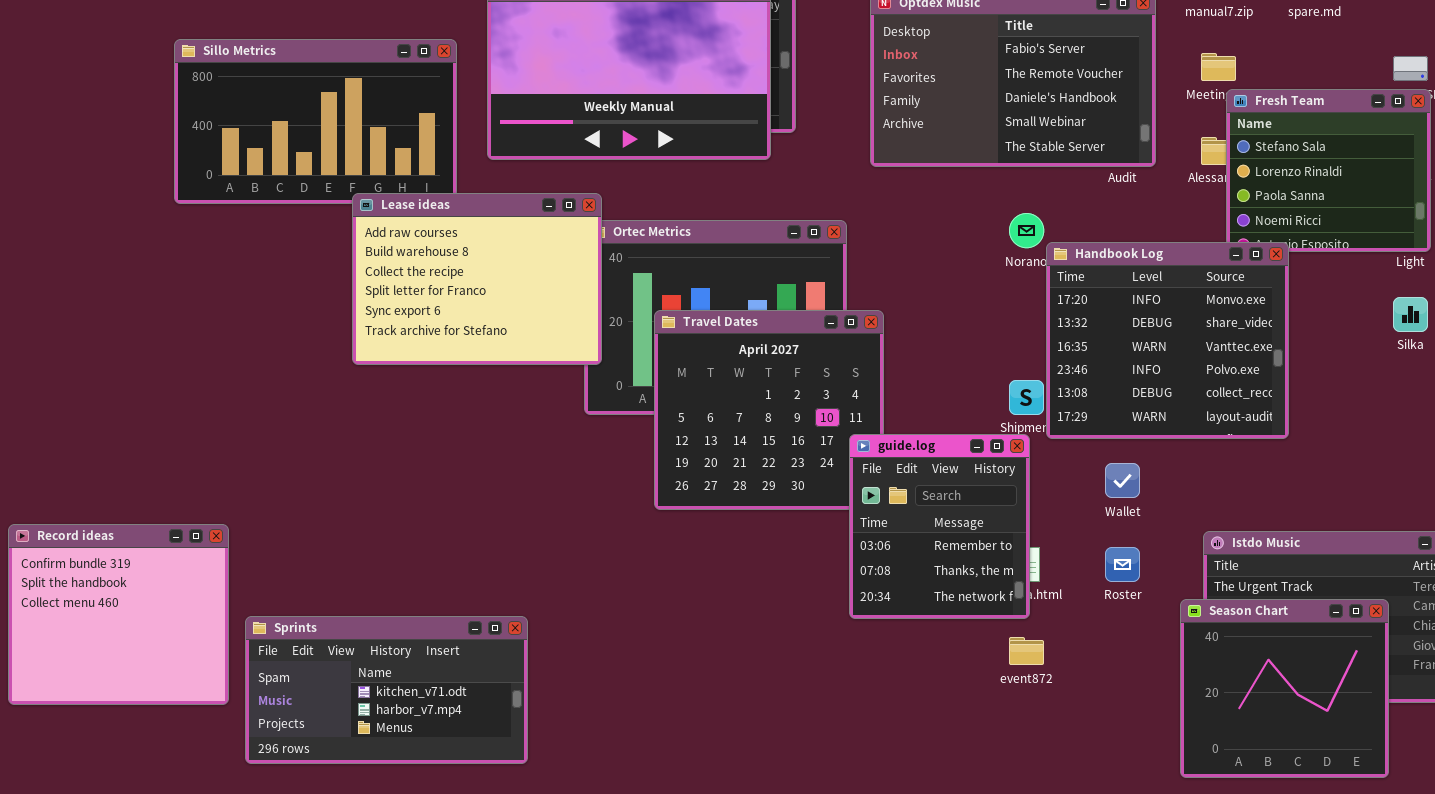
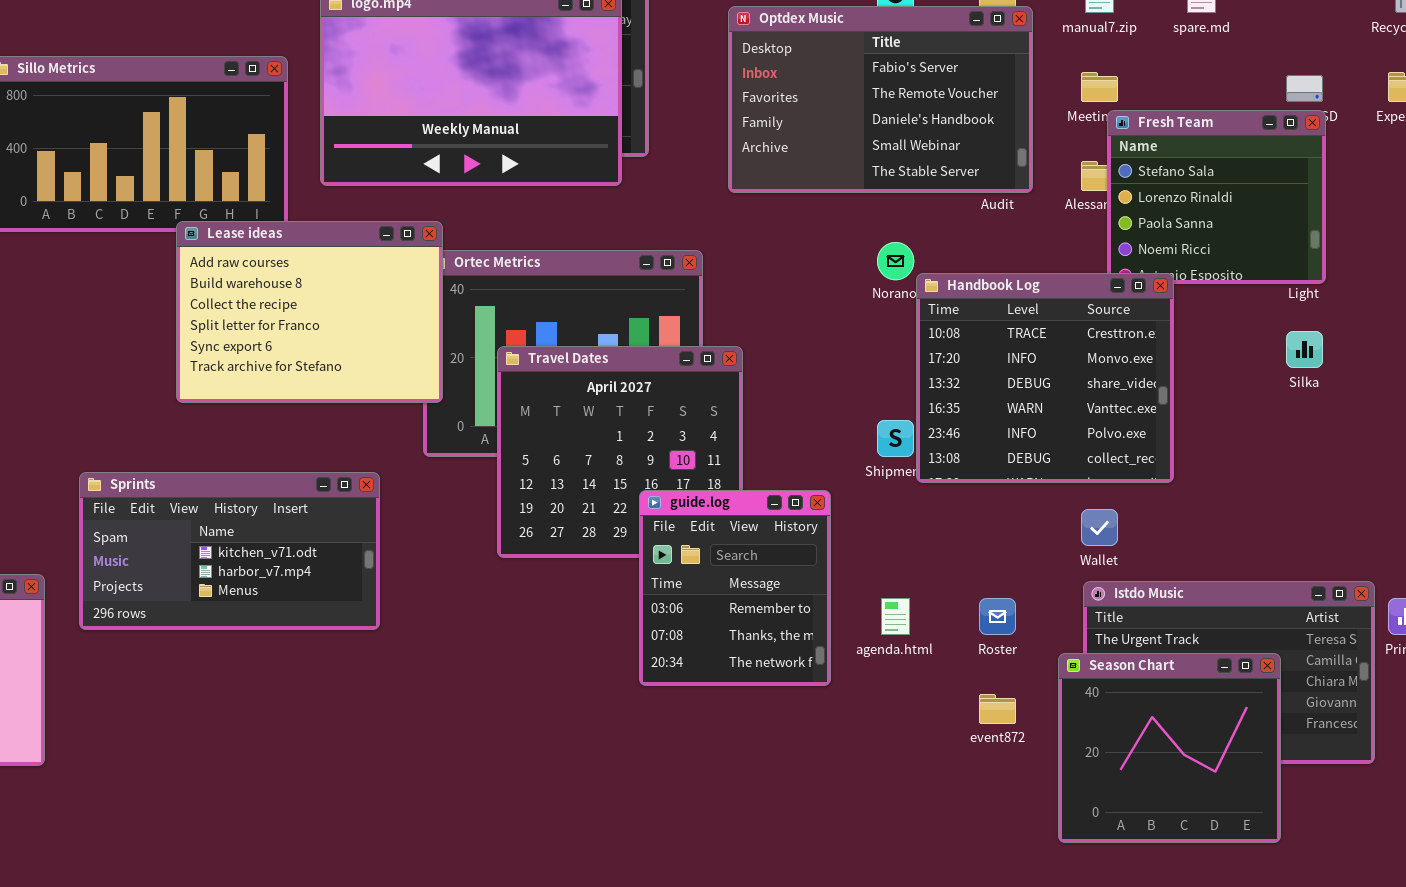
Handbook Log: [1046,242,1289,439] -> [916,273,1174,483], scrolled up 1 row
guide.log: [849,434,1030,619] -> [639,490,831,686], moved
Wallet: [1105,463,1140,498] -> [1081,509,1118,546], moved
Sprints: [245,616,528,764] -> [79,472,380,630], moved
event872: [1009,637,1044,665] -> [979,694,1016,724], moved

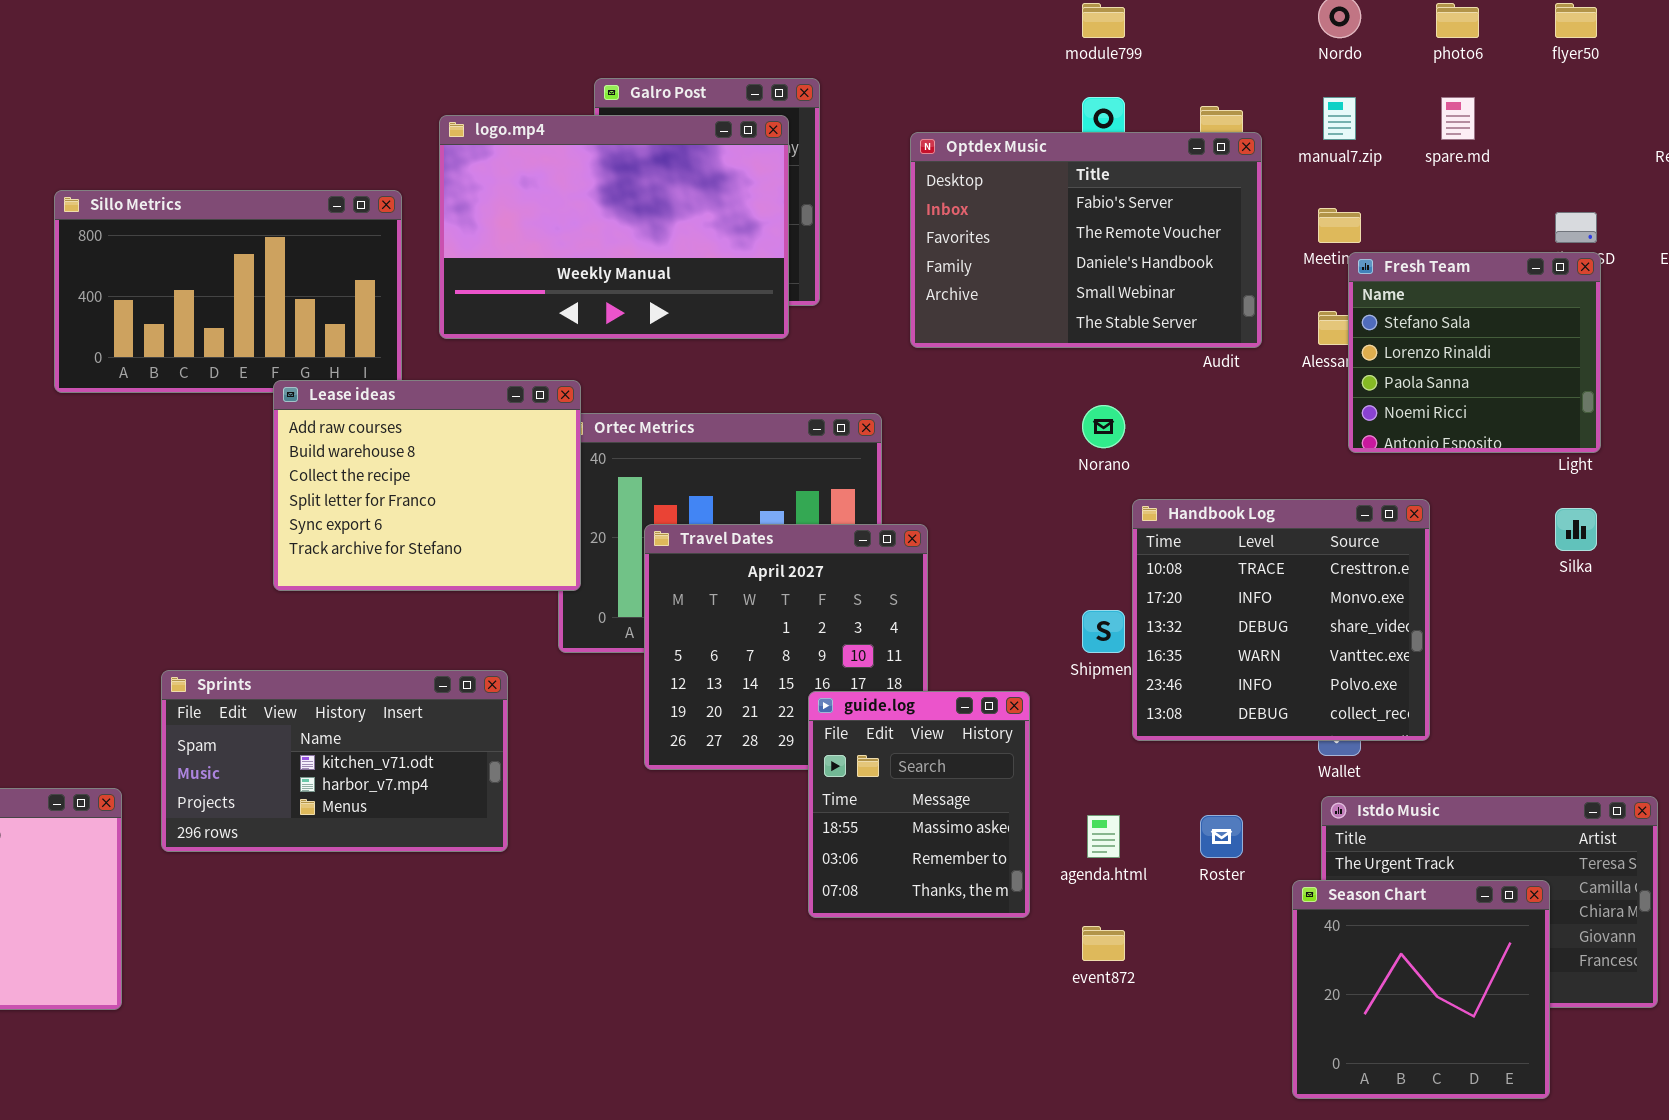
Handbook Log: [916,273,1174,483] -> [1132,499,1430,741], moved
guide.log: [639,490,831,686] -> [808,691,1030,918], scrolled up 1 row
event872: [979,694,1016,724] -> [1082,926,1125,961], moved

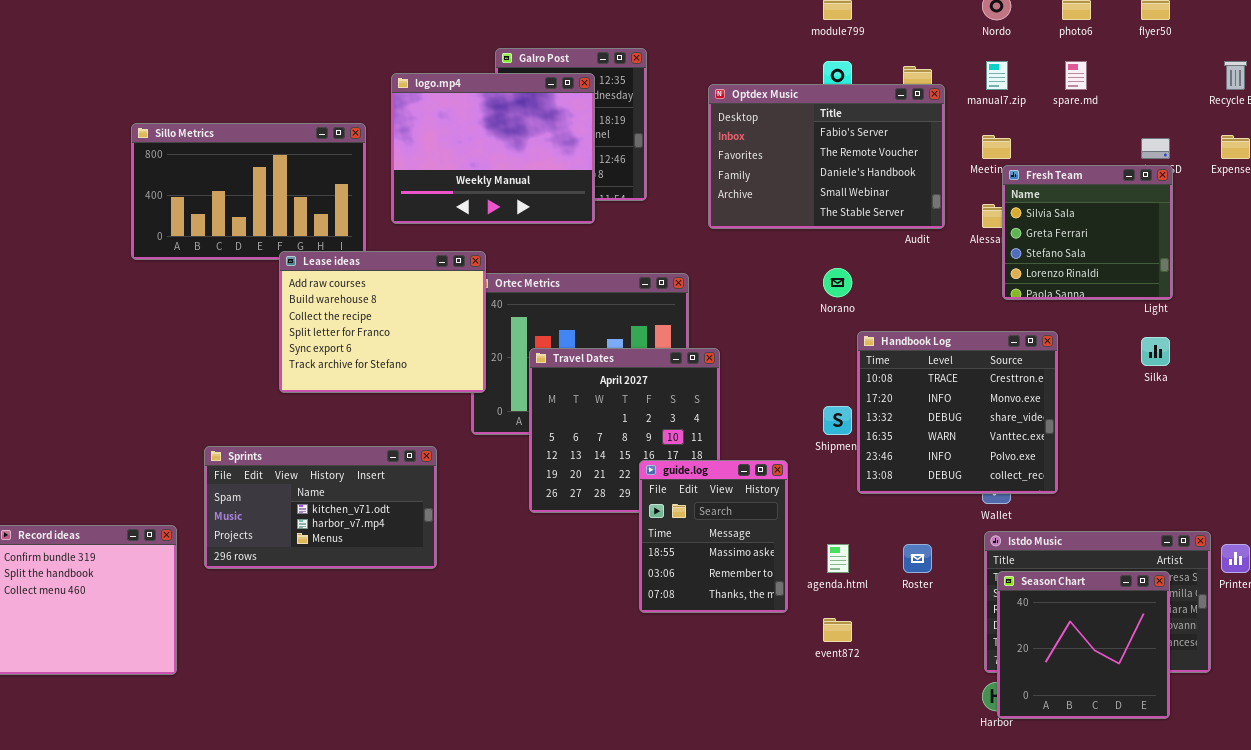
logo.mp4: [439,115,789,339] -> [391,73,595,224], resized
Fresh Team: [1348,252,1601,453] -> [1002,165,1173,300], scrolled up 2 rows
Season Chart: [1292,880,1550,1099] -> [997,571,1170,719], moved

